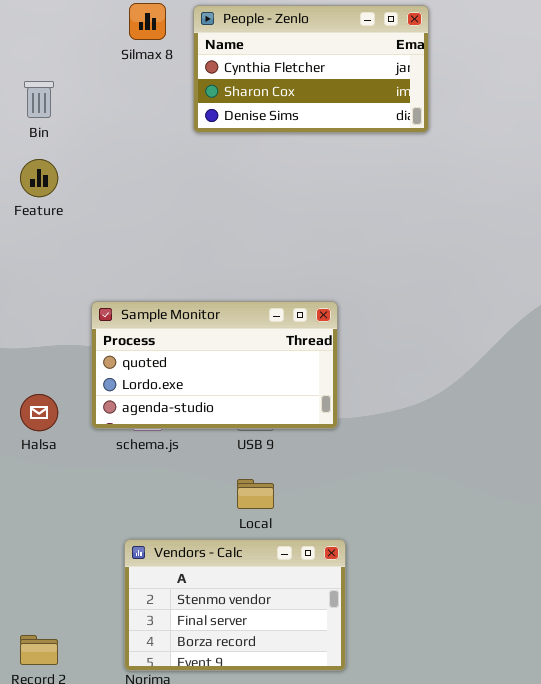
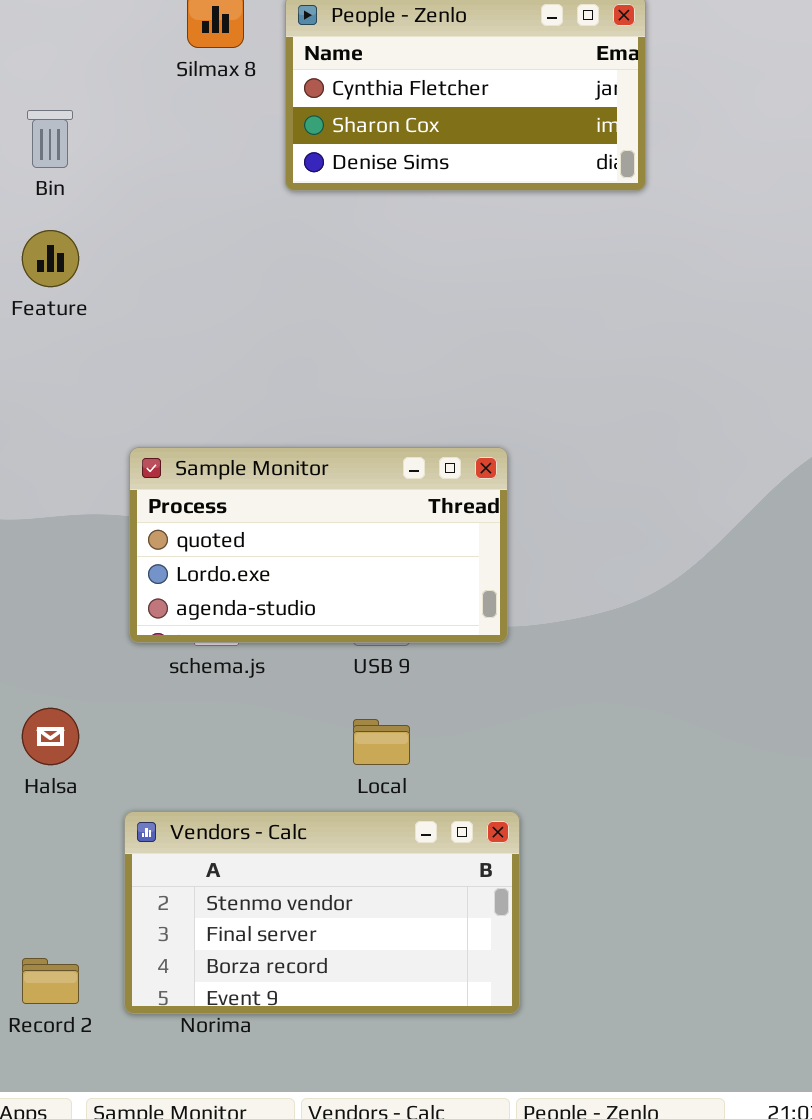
Halsa: [20,394,58,431] -> [22,708,79,765], moved
Vendors - Calc: [124,539,346,671] -> [124,811,520,1014], resized

